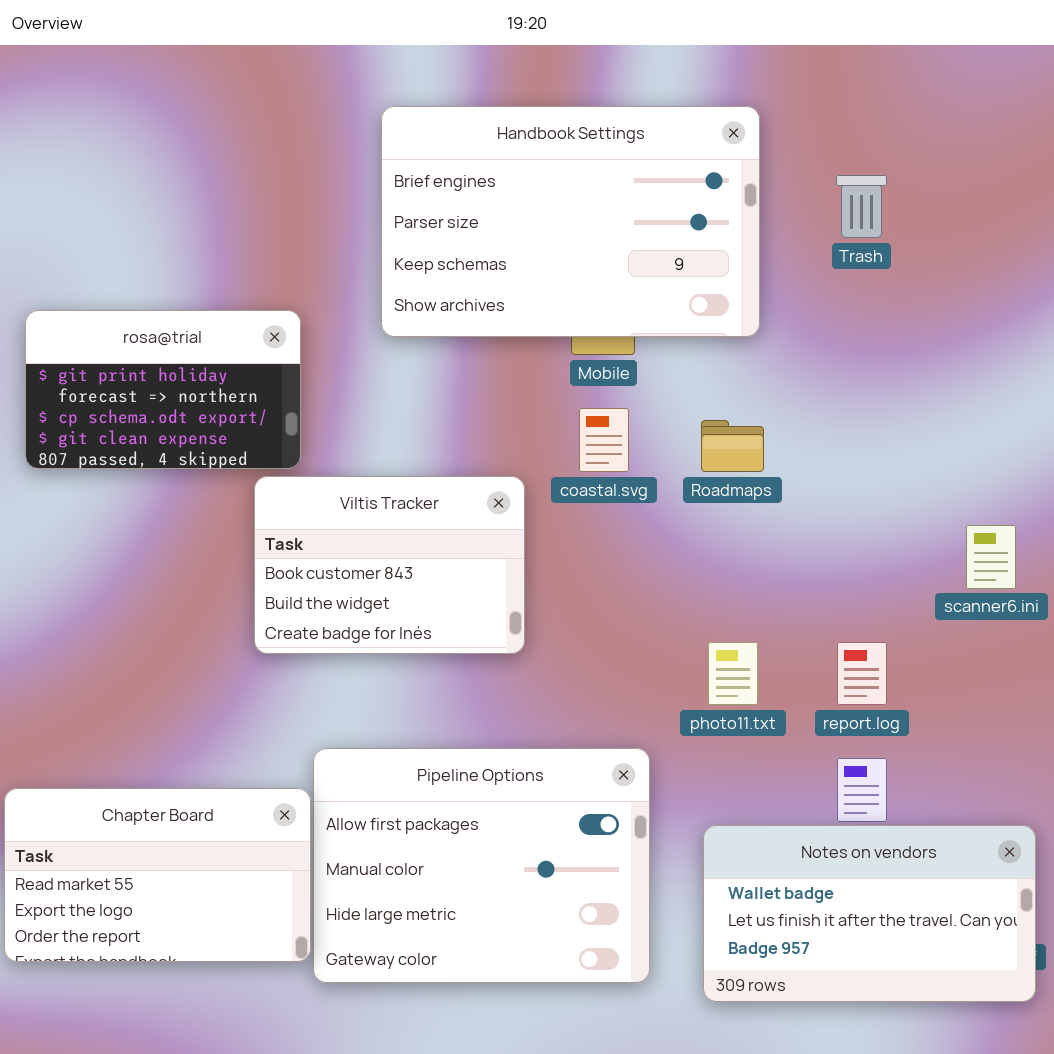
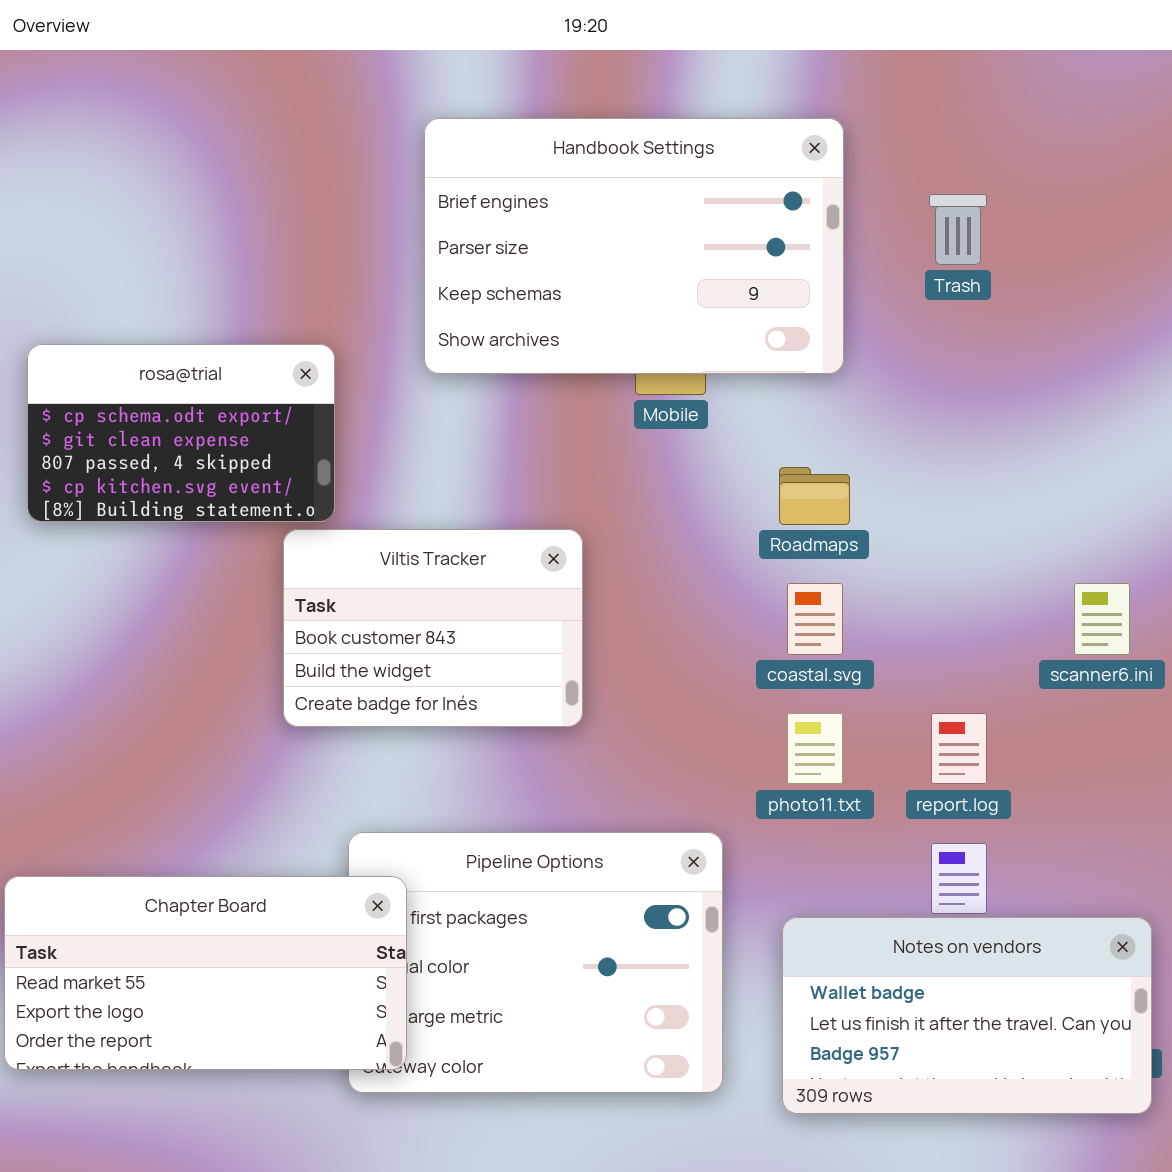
rosa@trial: [25,310,301,469] -> [27,344,335,522], scrolled down 2 rows
coastal.svg: [579,408,629,472] -> [787,583,843,655], moved
Chapter Board: [4,788,311,962] -> [4,876,407,1070], resized

